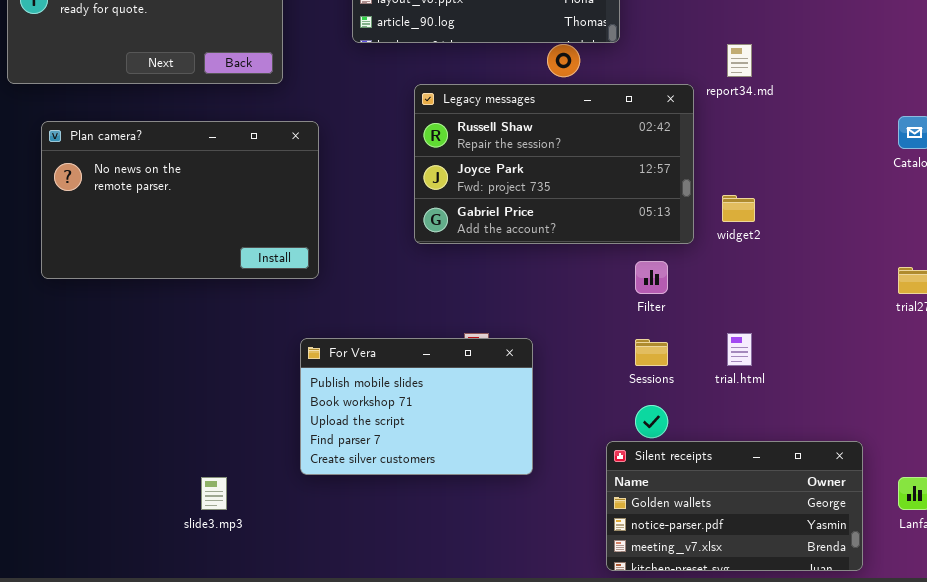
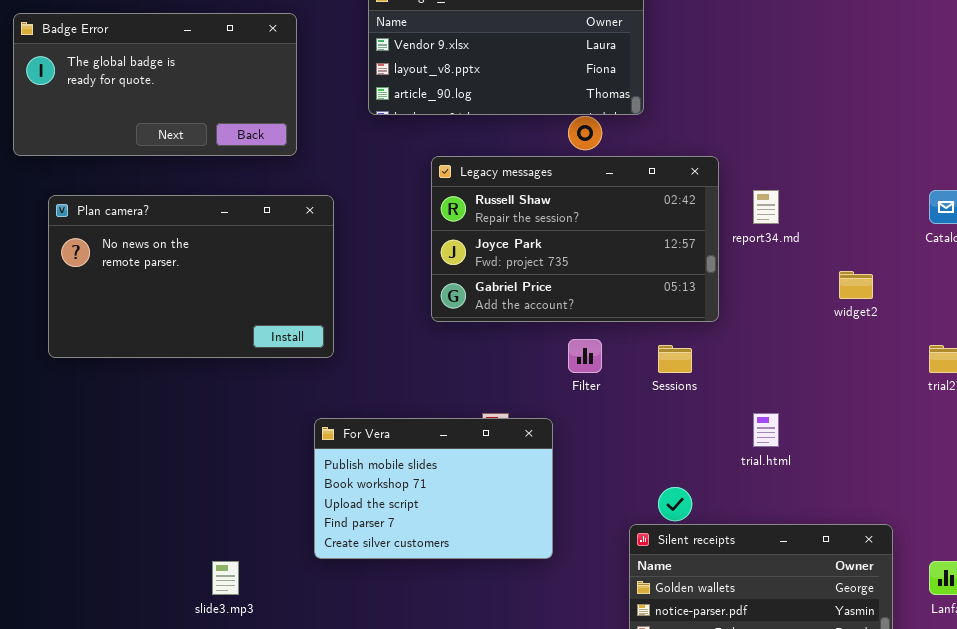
report34.md: [727,44,752,77] -> [753,190,779,224], moved
widget2: [722,195,755,222] -> [839,271,873,299], moved
Filter: [635,261,668,294] -> [568,339,602,373], moved
Sessions: [635,339,668,366] -> [658,345,692,373], moved

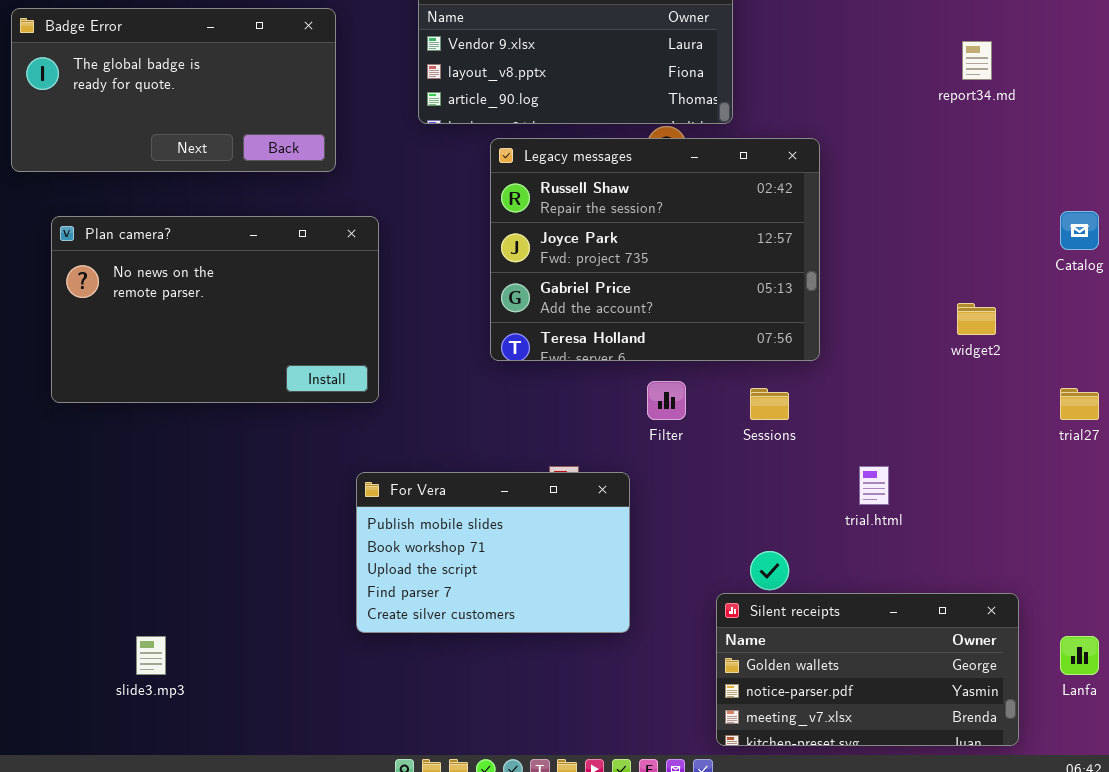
Legacy messages: [431,156,719,322] -> [490,138,820,361], resized
report34.md: [753,190,779,224] -> [962,41,992,80], moved
slide3.mp3: [212,561,239,595] -> [136,636,166,675], moved

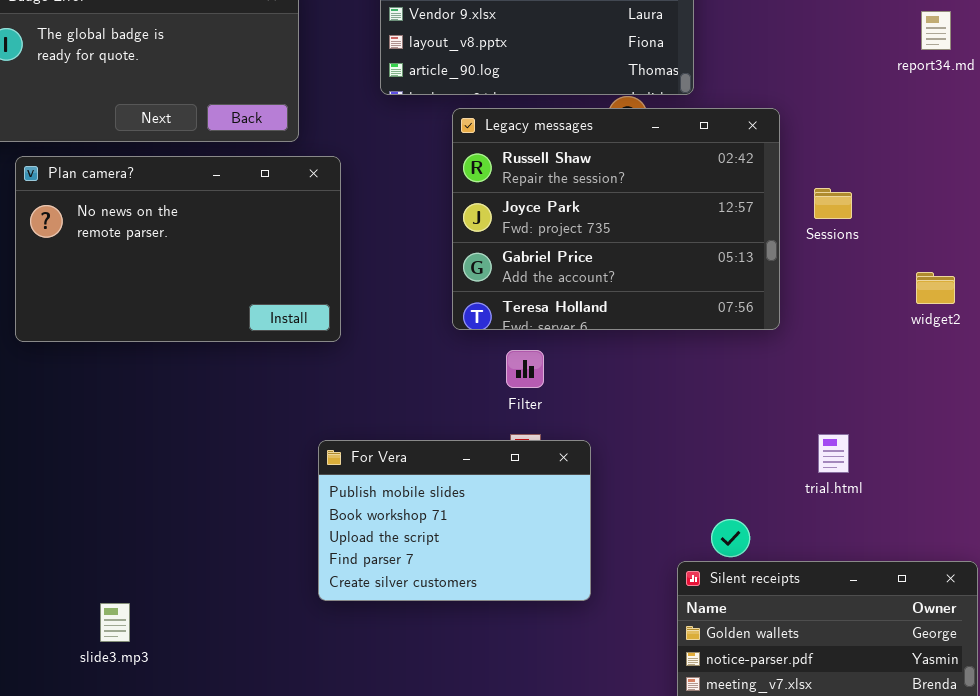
Plan camera?: [51,216,379,403] -> [15,156,341,342], moved
Filter: [647,381,686,420] -> [506,350,544,388], moved
Sessions: [750,388,789,420] -> [814,188,852,219], moved

